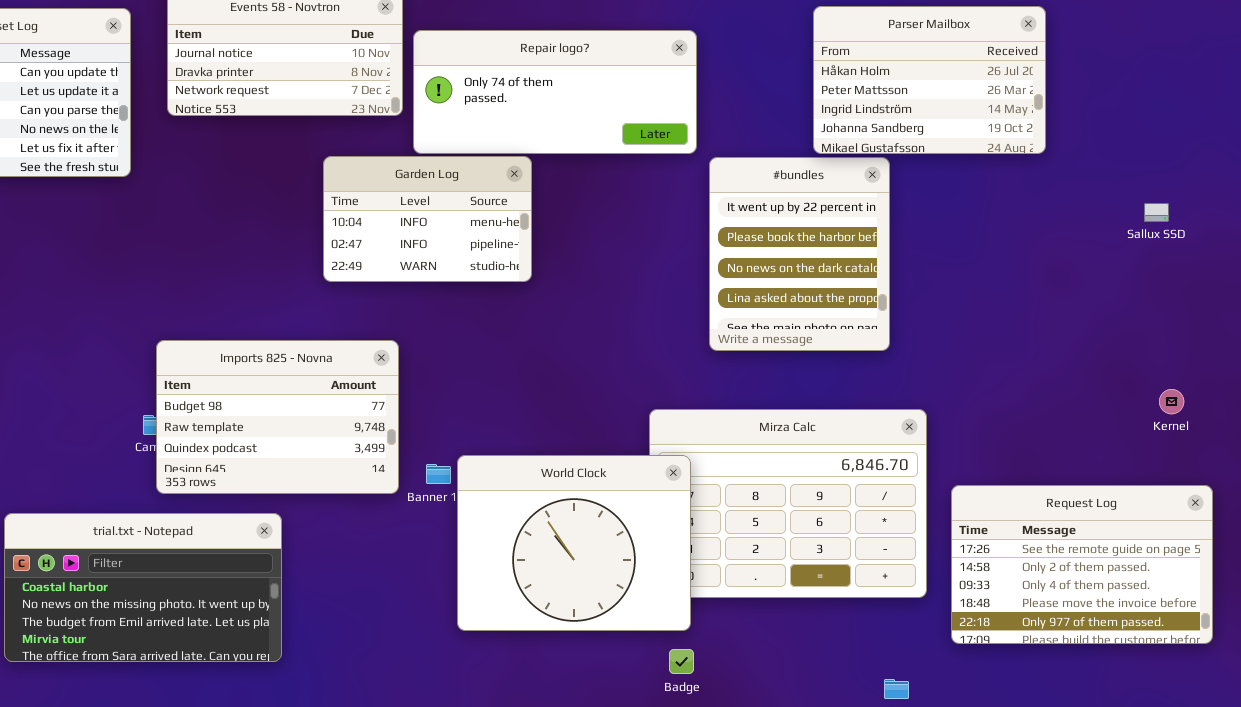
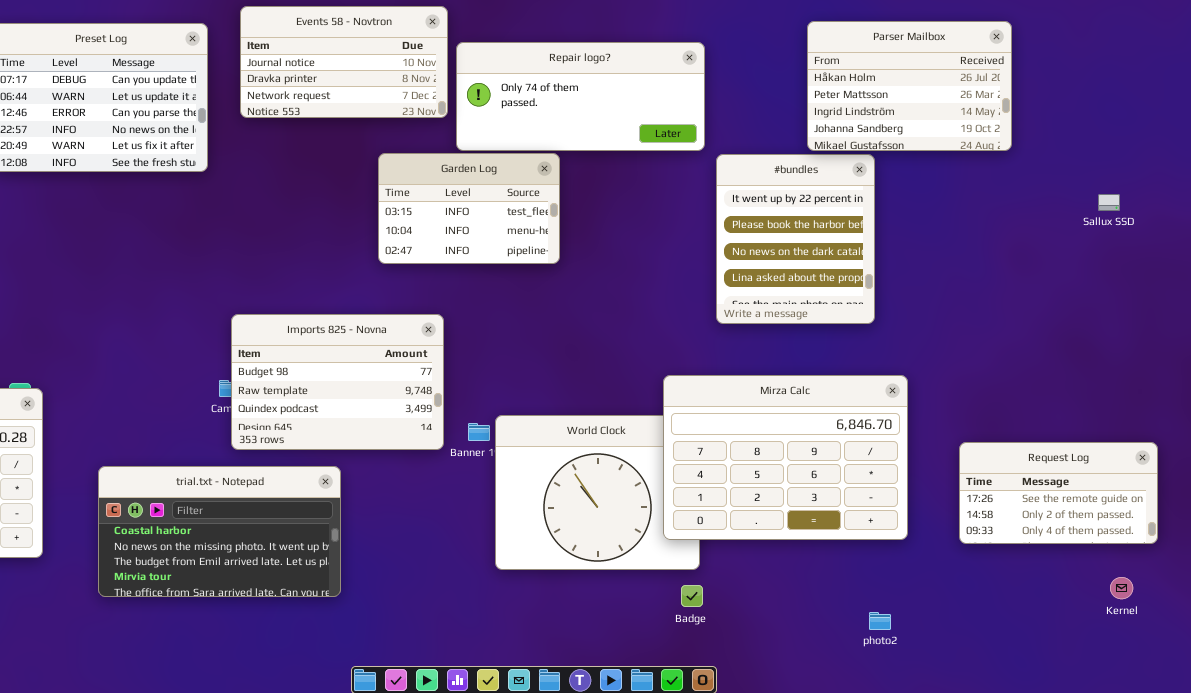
Garden Log: [323,156,532,282] -> [378,153,560,264], scrolled up 1 row
Kernel: [1159,389,1184,414] -> [1110,577,1133,599], moved
Mirza Calc: [649,409,927,598] -> [663,375,908,540], raised
Request Log: [951,485,1213,644] -> [959,442,1158,544], resized

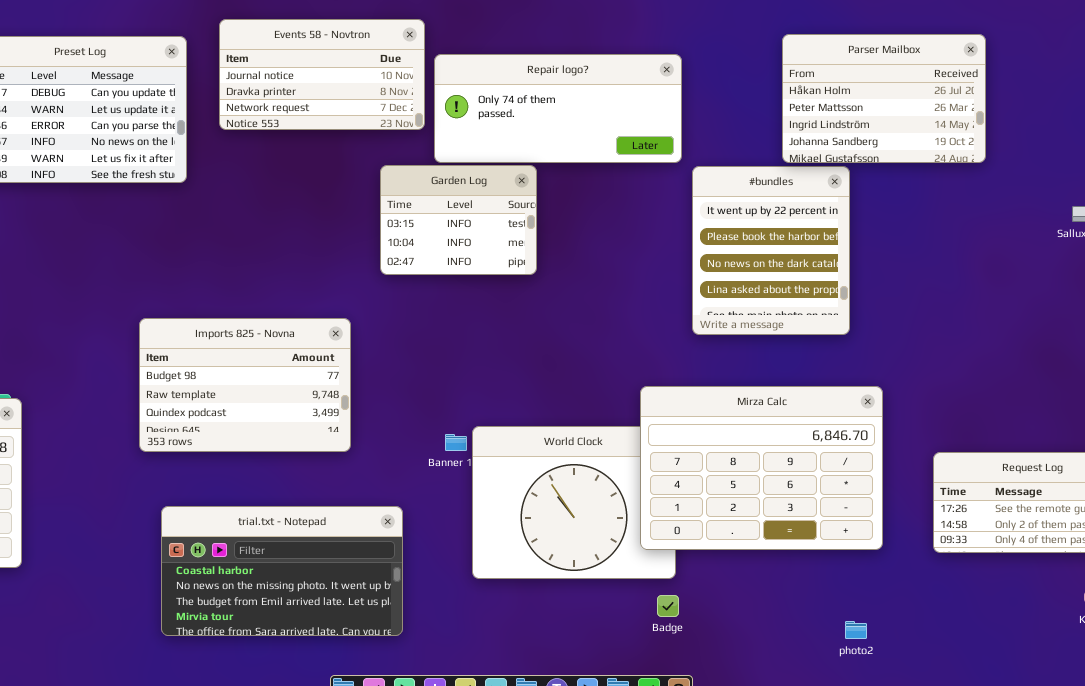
Garden Log: [378,153,560,264] -> [380,165,537,275], resized
Imports 825 - Novna: [231,314,444,450] -> [139,318,351,452], moved
trial.txt - Notepad: [98,466,341,597] -> [161,506,403,636], moved

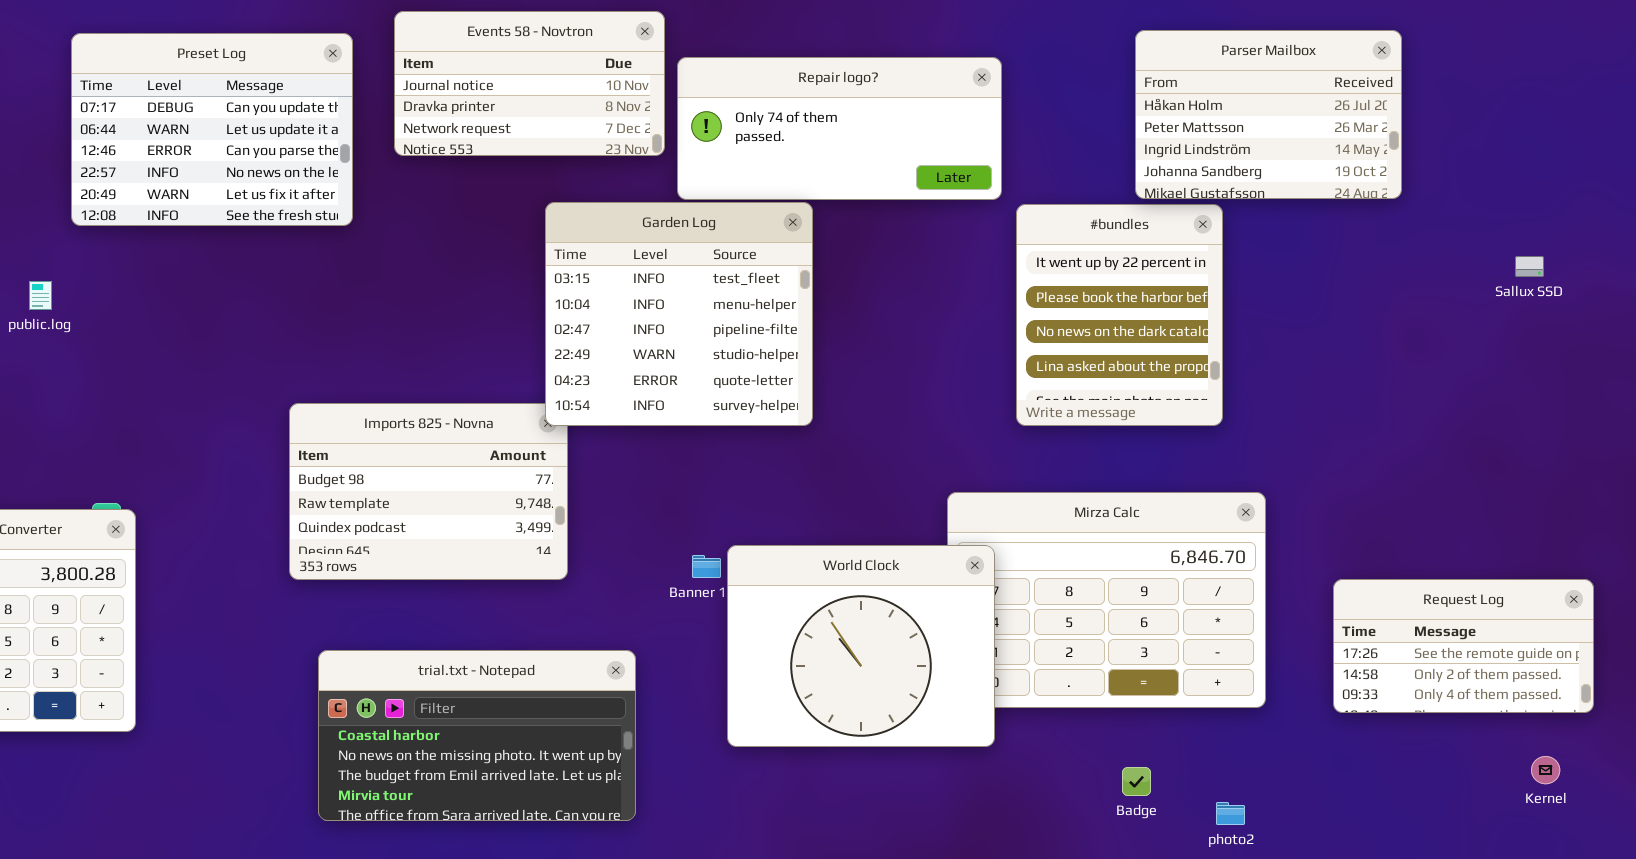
Garden Log: [380,165,537,275] -> [545,202,813,426], resized
World Clock: [472,426,676,579] -> [727,545,995,747], raised
Badge: [657,595,679,617] -> [1122,767,1151,796], moved

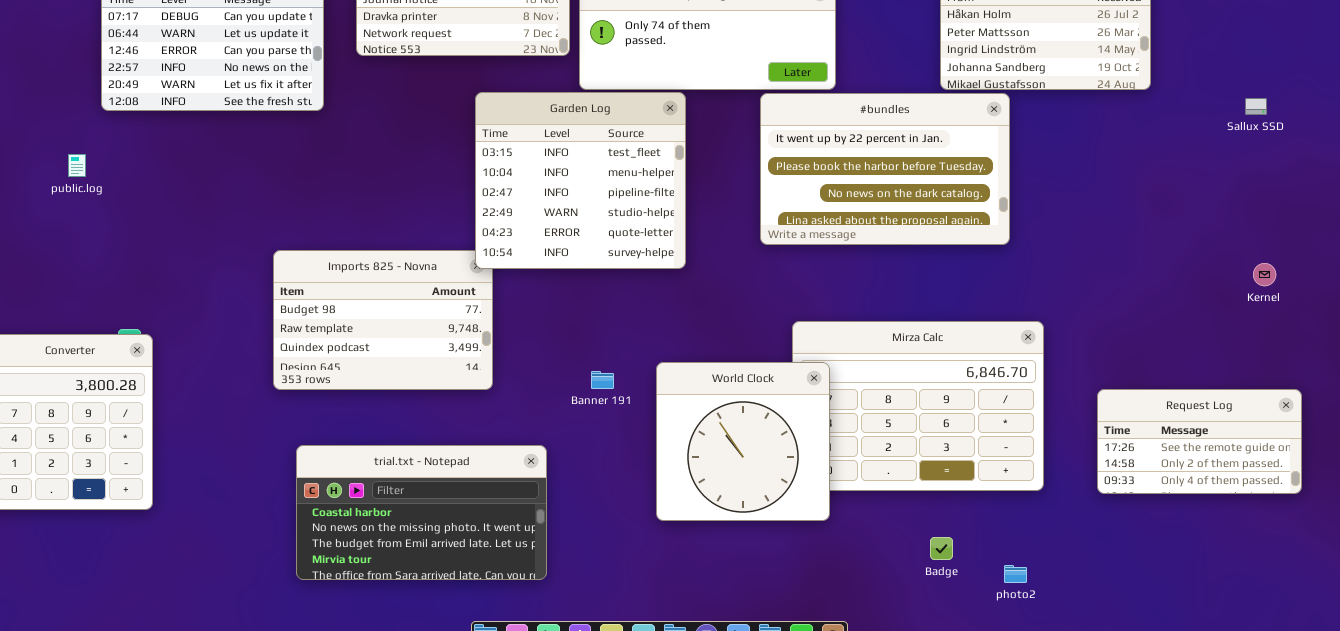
#bundles: [1016,204,1223,426] -> [760,93,1010,245], resized
Sallux SSD: [1515,256,1544,277] -> [1245,98,1267,115], moved
World Clock: [727,545,995,747] -> [656,362,830,521], resized
Kernel: [1531,756,1560,784] -> [1253,263,1276,286], moved

